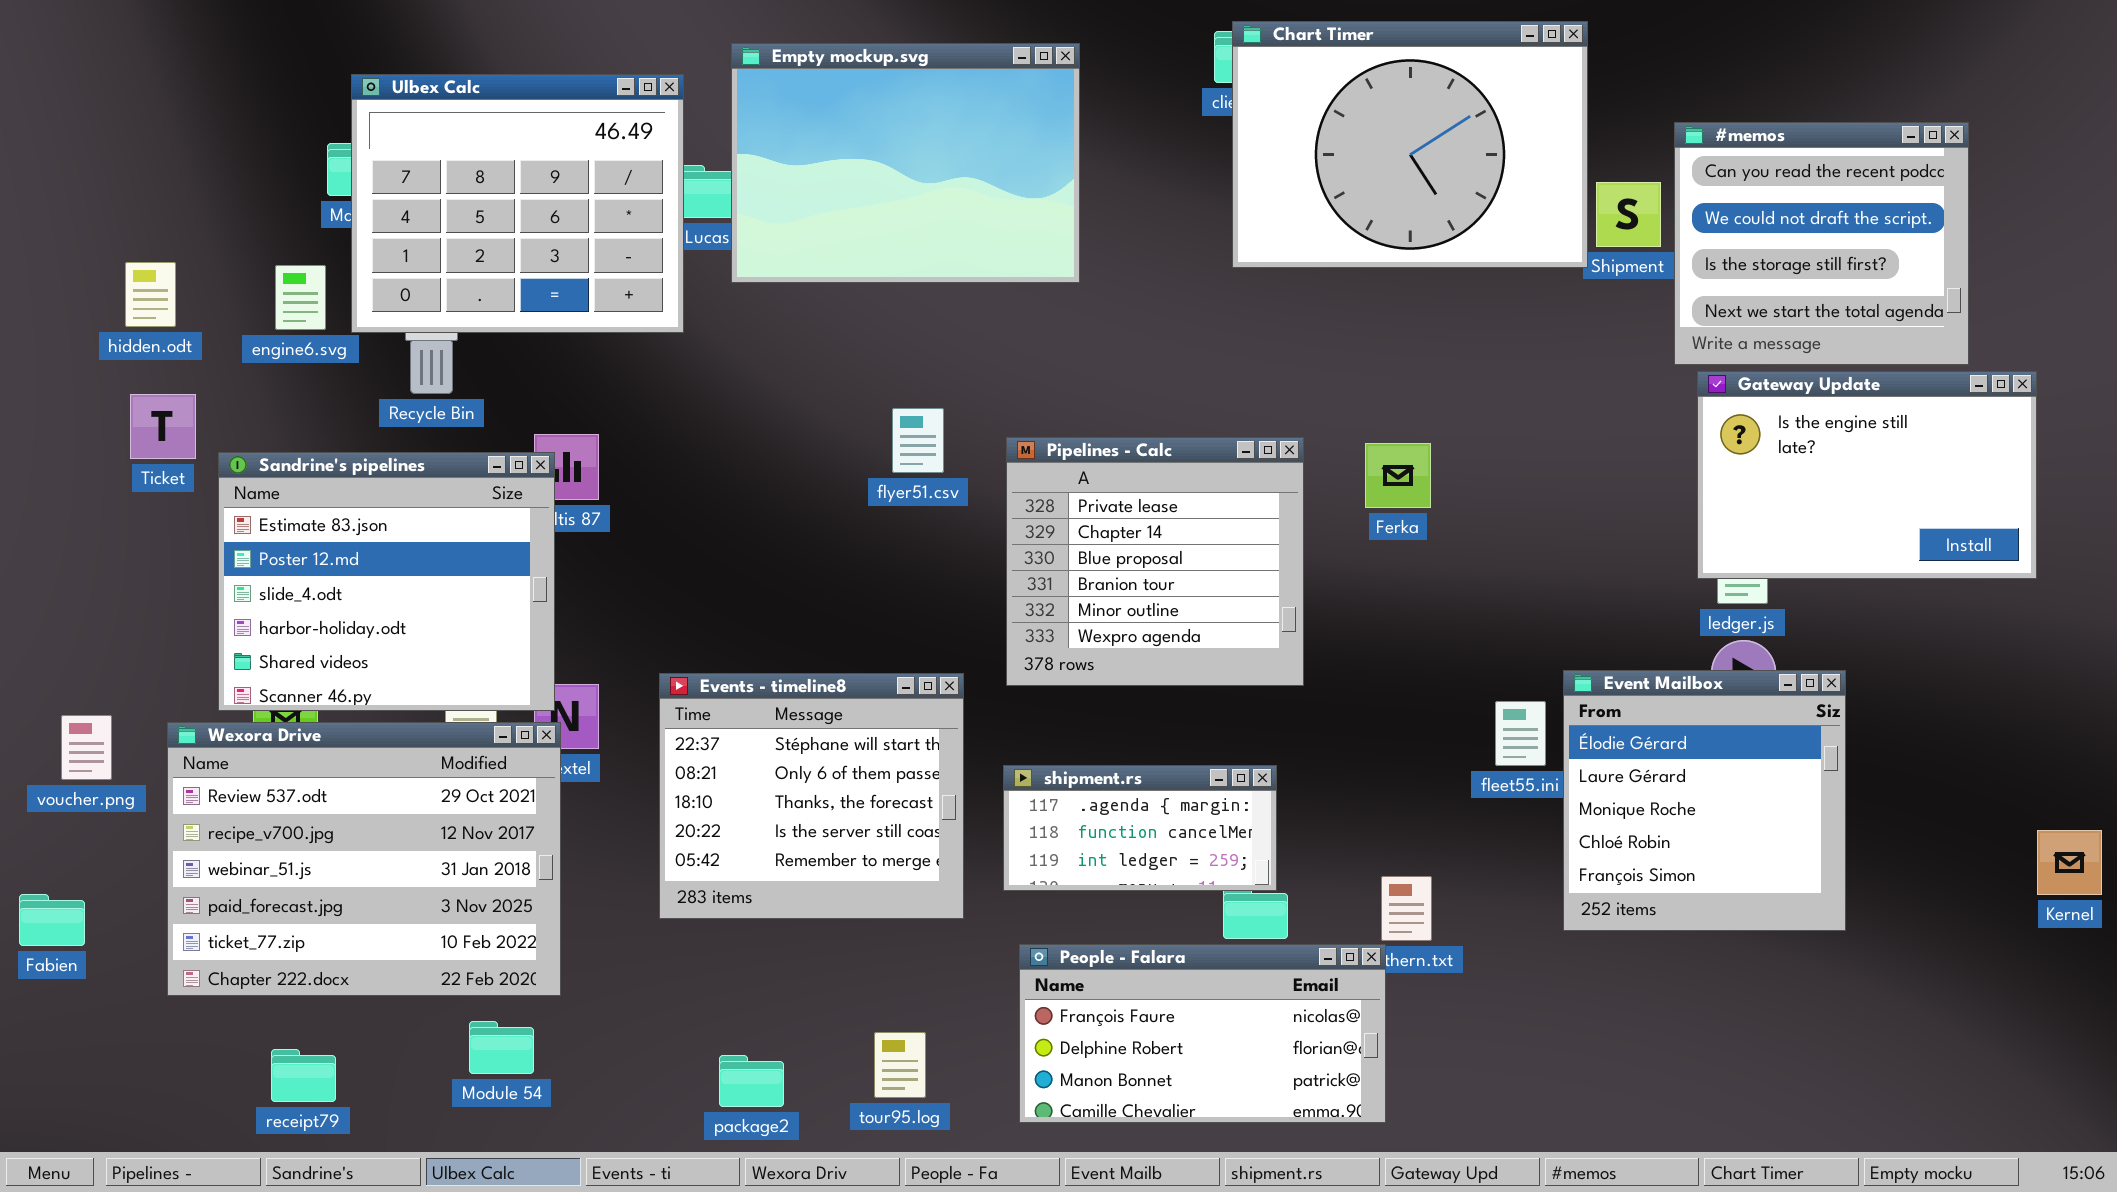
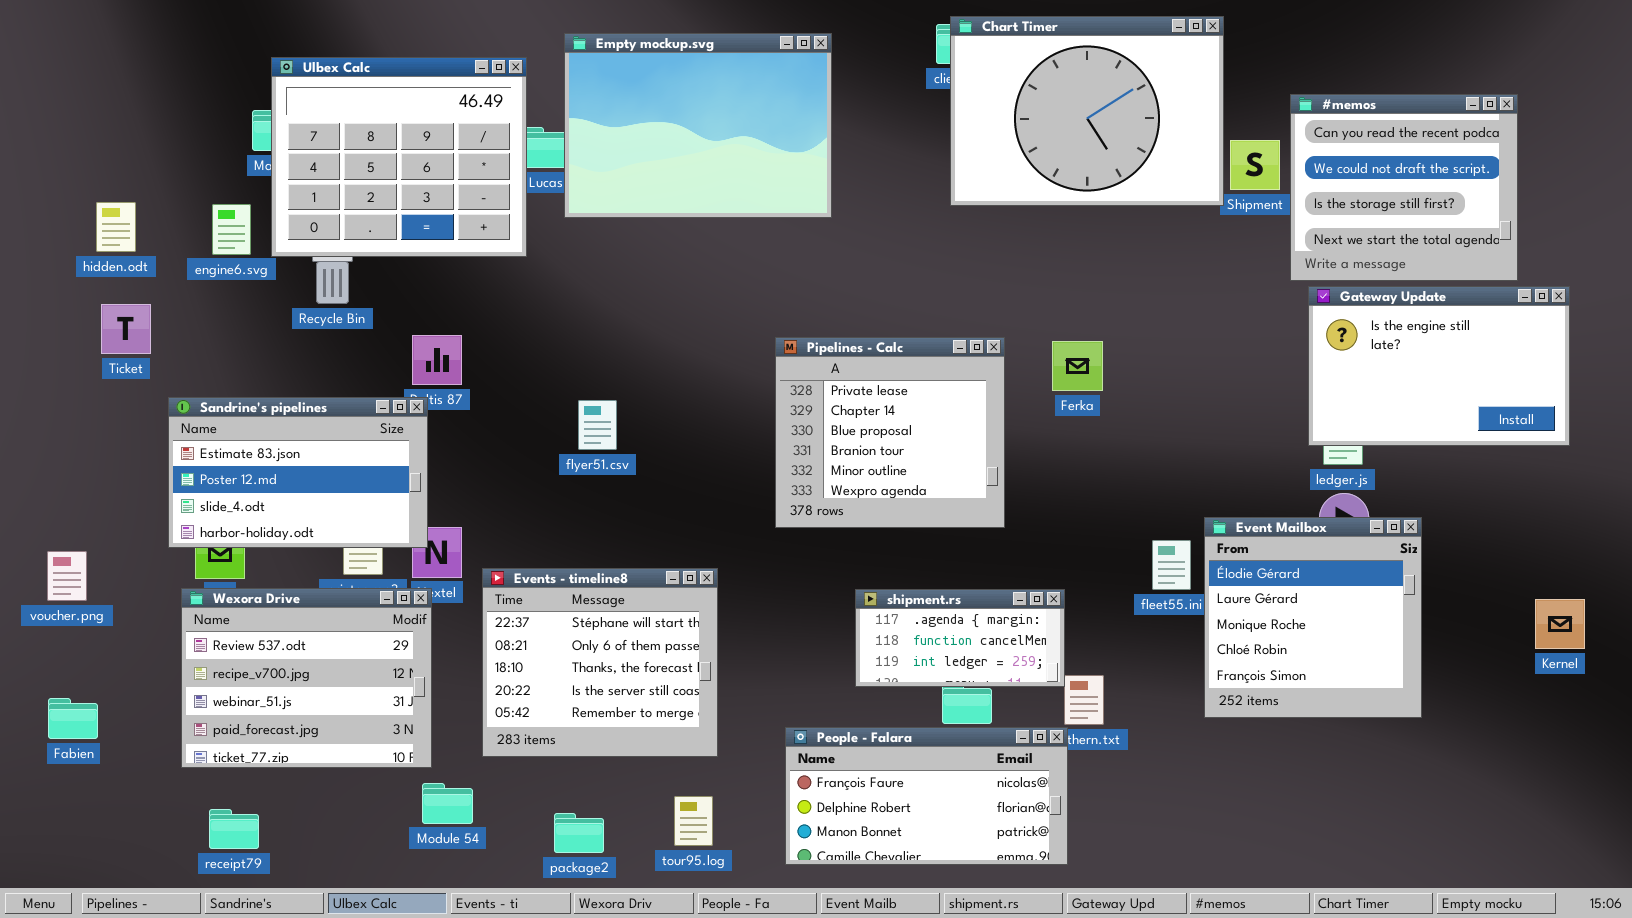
flyer51.csv: [892,408,944,473] -> [578,400,617,450], moved
Sandrine's pipelines: [218,452,555,711] -> [168,397,428,548], resized
Events - timeline8: [659,673,964,919] -> [482,568,718,757], moved
Wexora Drive: [167,722,561,996] -> [181,588,432,768], resized
shipment.rs: [1003,765,1277,891] -> [855,589,1065,687], moved
Kernel: [2037,830,2102,895] -> [1535,599,1585,649], moved
Fabien: [19,894,85,946] -> [48,698,98,739], moved
Module 54: [469,1021,534,1074] -> [422,783,473,824], moved

